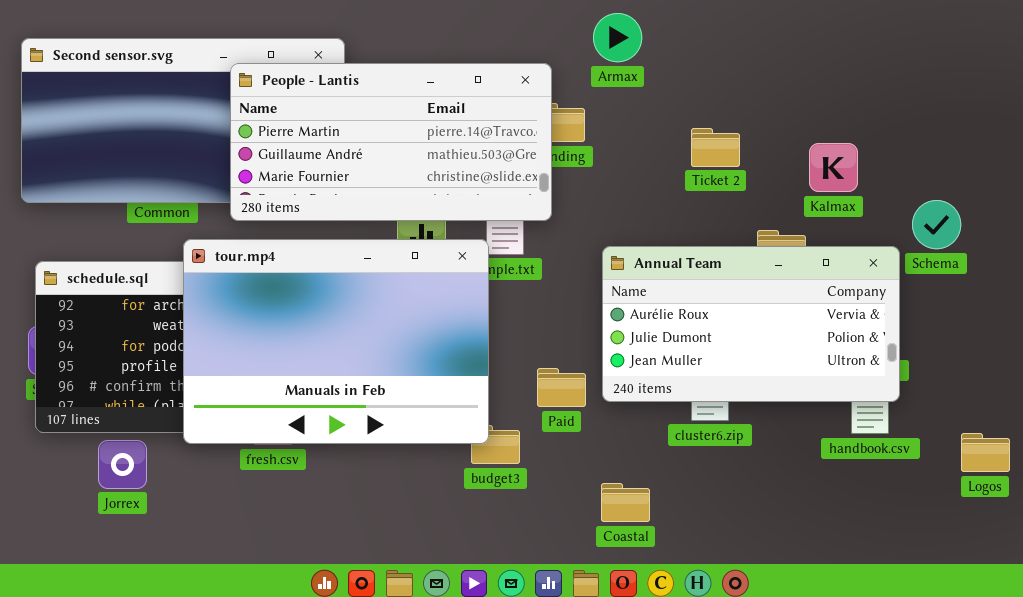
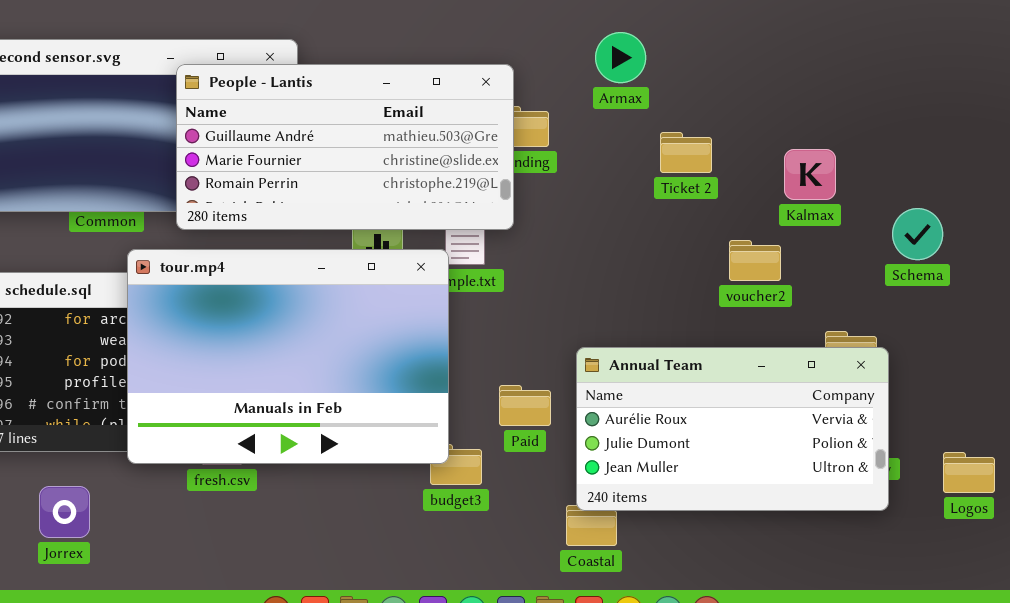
Armax: [593,13,642,62] -> [595,32,646,83], moved
People - Lantis: [230,63,552,221] -> [176,64,514,230], scrolled down 1 row
Annual Team: [602,246,900,402] -> [576,347,889,511], moved
Jorrex: [98,440,147,489] -> [39,486,90,538], moved

